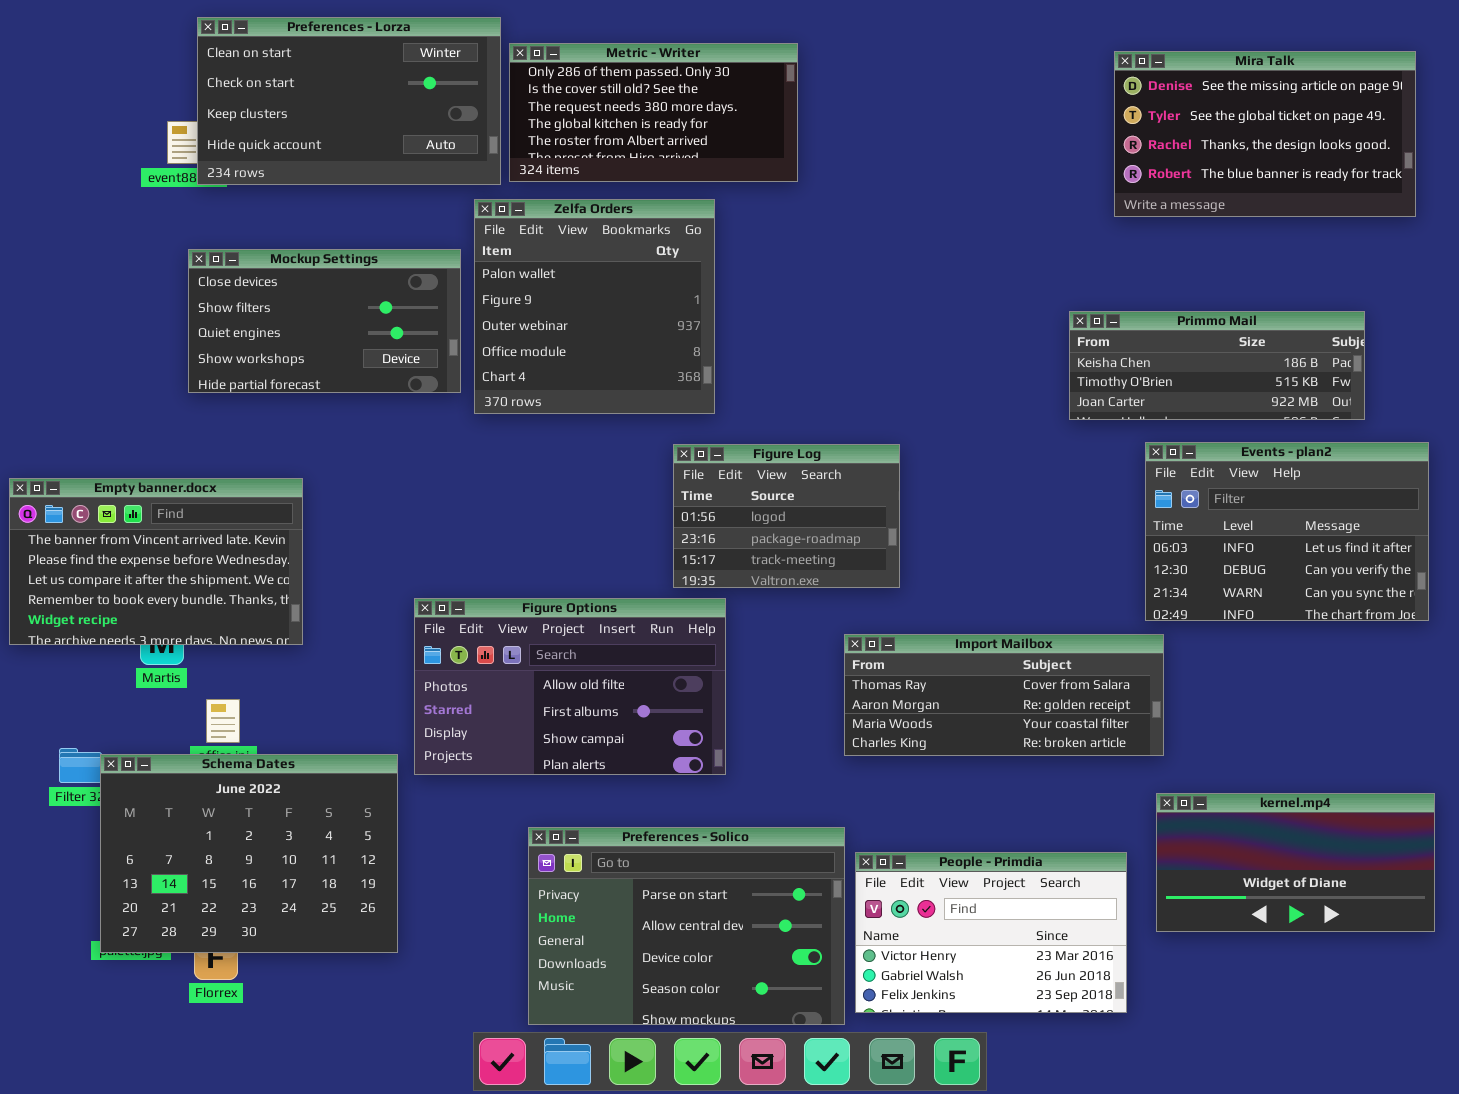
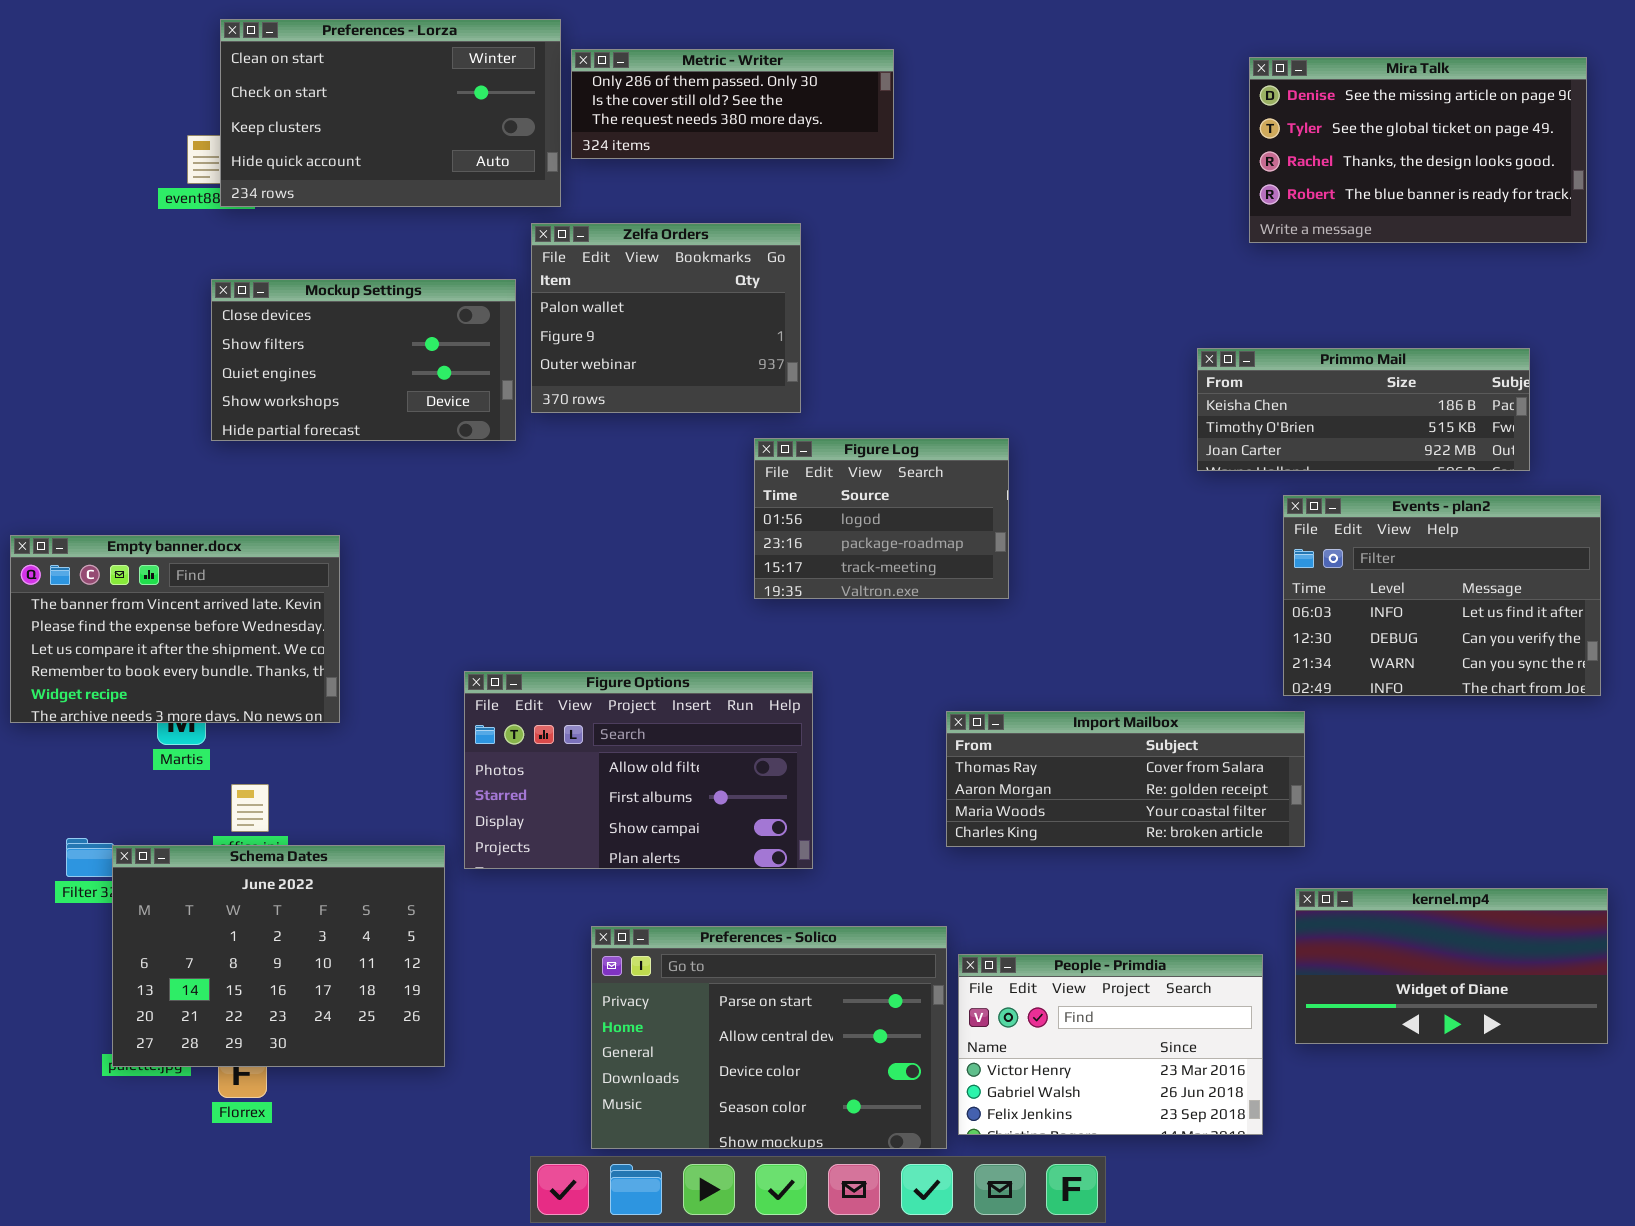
Metric - Writer: [509,43,798,182] -> [571,49,894,159], resized
Zelfa Orders: [474,199,715,414] -> [531,223,801,413], resized
Figure Log: [673,444,900,588] -> [754,438,1009,599], moved

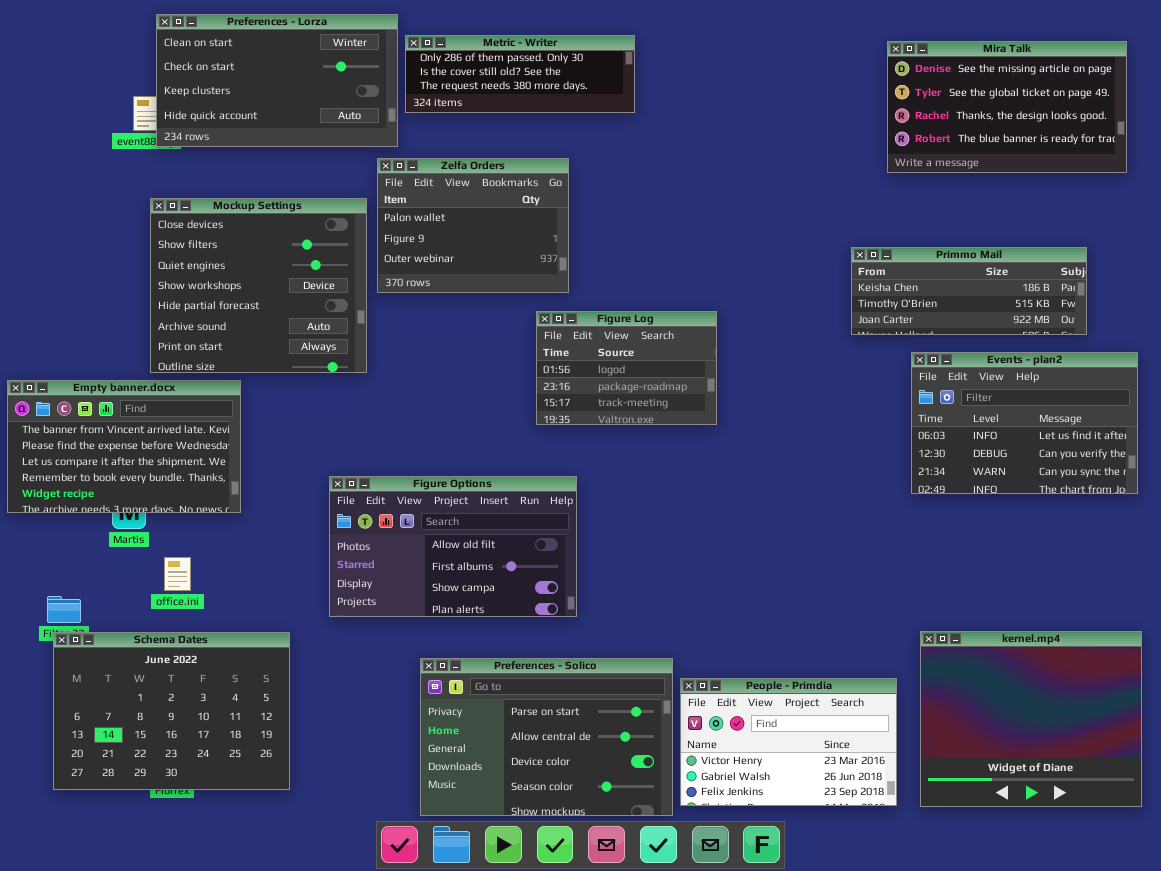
Mockup Settings: [211,279,516,441] -> [150,198,367,373], resized
Import Mailbox: [946,711,1305,847] -> none, closed
Schema Dates: [112,845,445,1067] -> [53,632,290,790], moved
kernel.mp4: [1295,888,1608,1044] -> [920,631,1142,807], resized

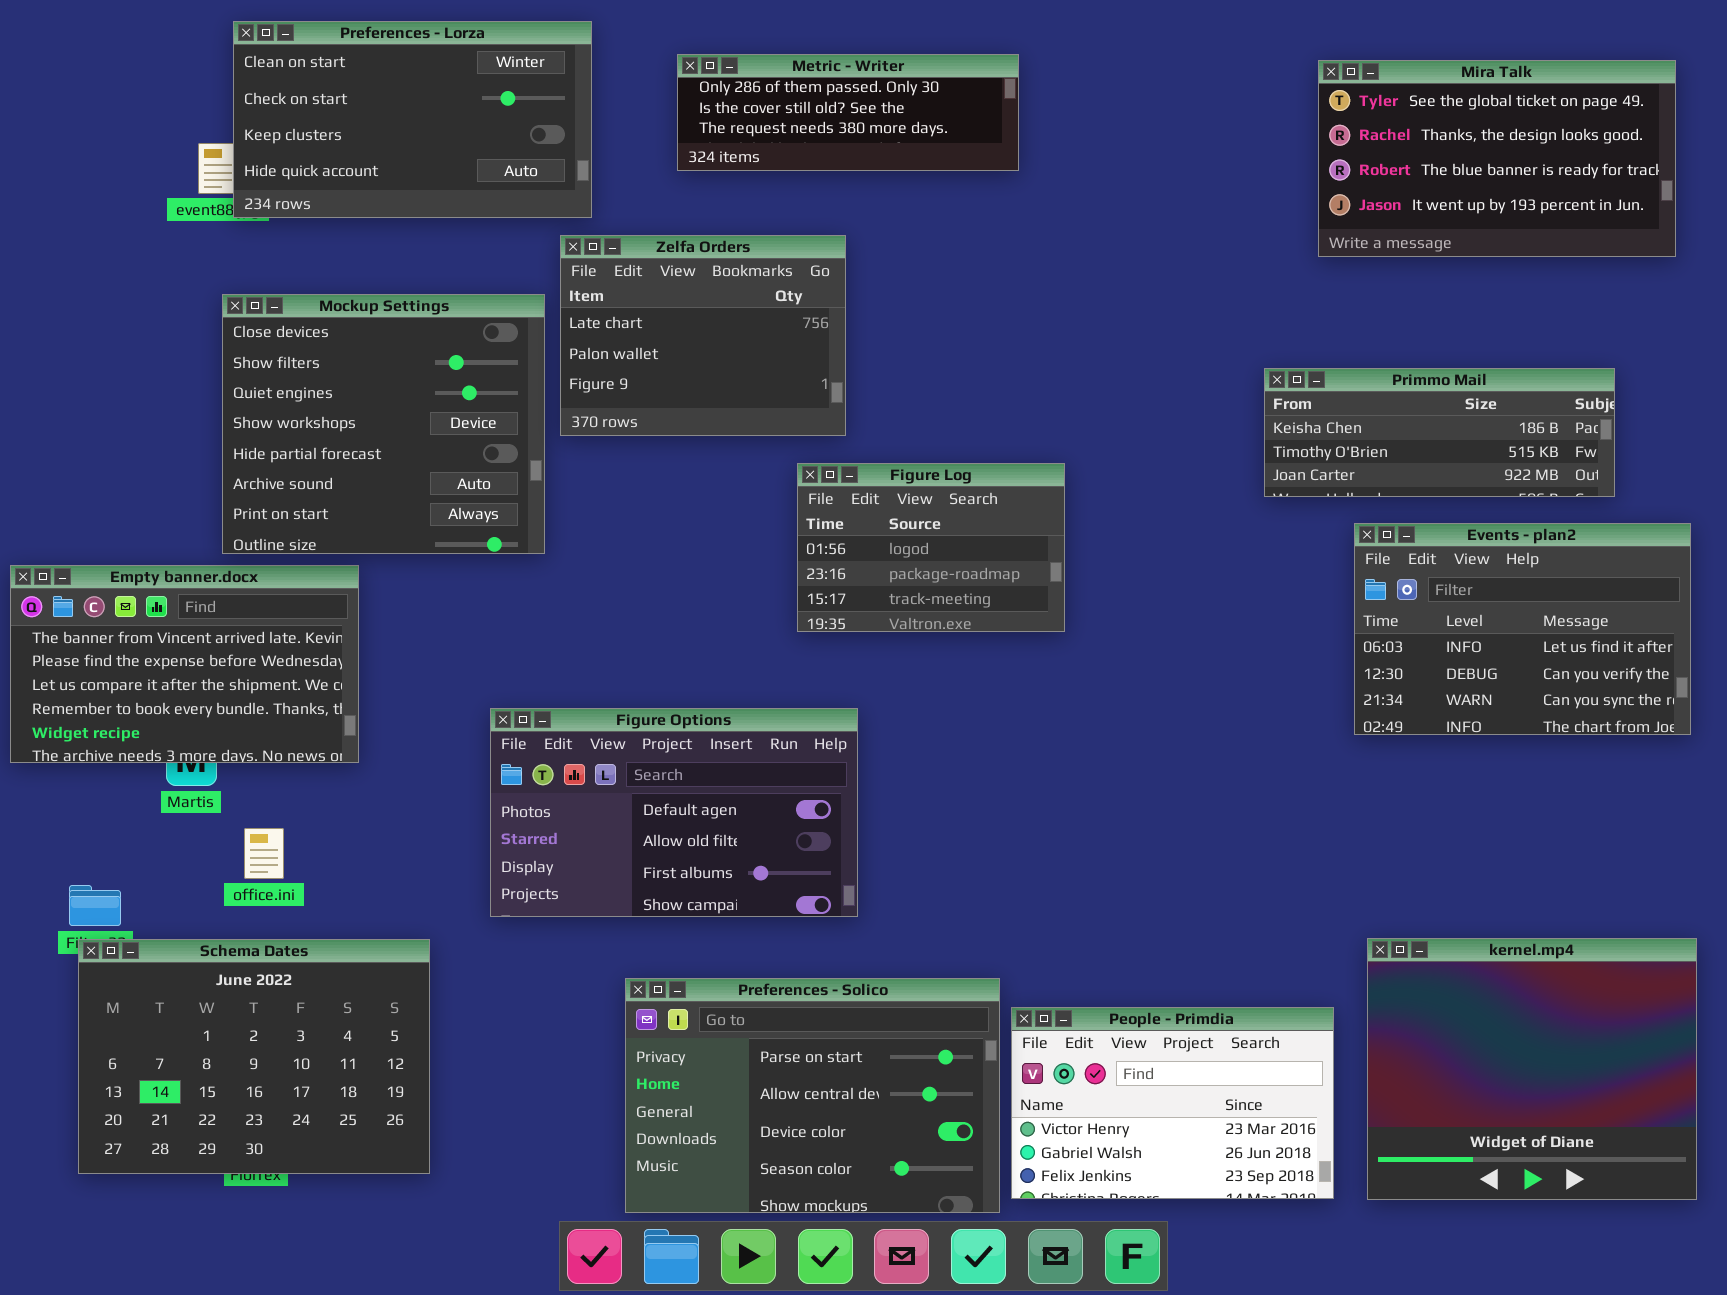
Metric - Writer: [405,35,635,113] -> [677,54,1019,171], moved
Mira Talk: [887,41,1127,173] -> [1318,60,1676,257], scrolled down 1 row
Zelfa Orders: [377,158,569,293] -> [560,235,846,436], scrolled up 1 row
Figure Options: [329,476,577,617] -> [490,708,858,917], scrolled up 1 row

